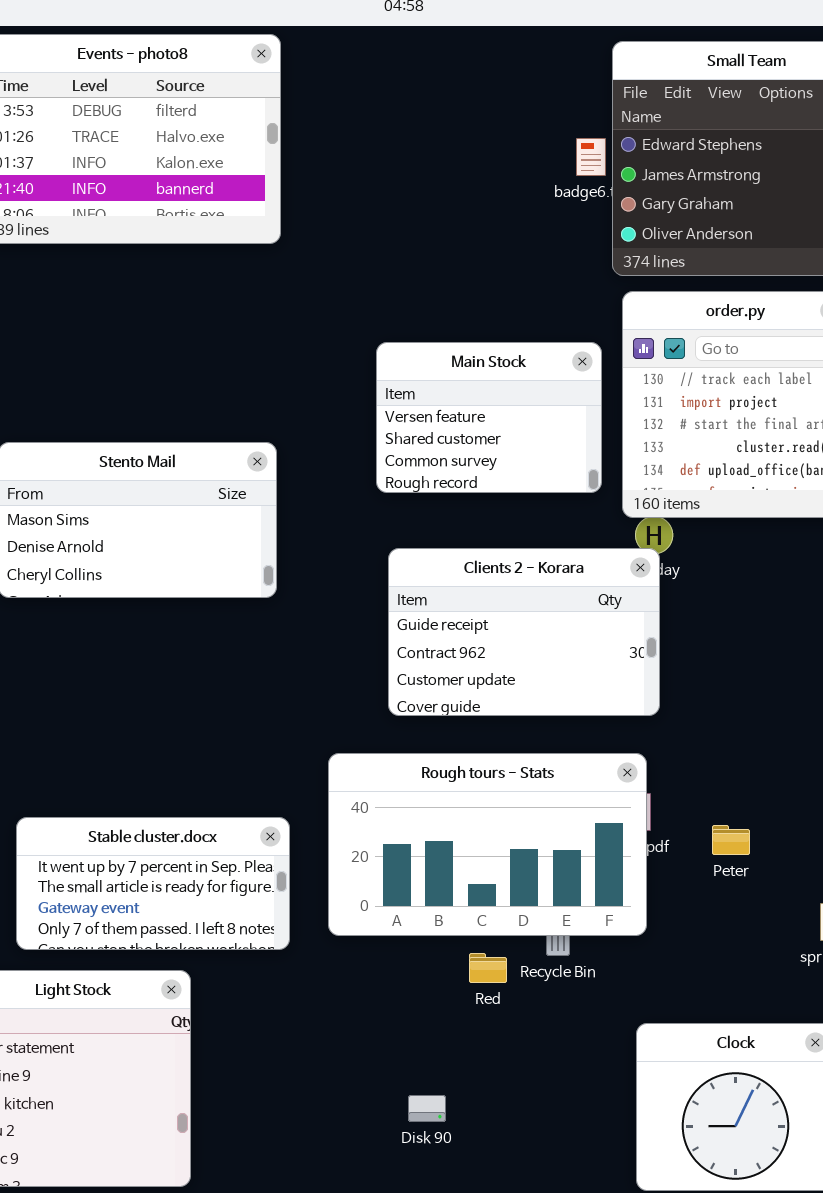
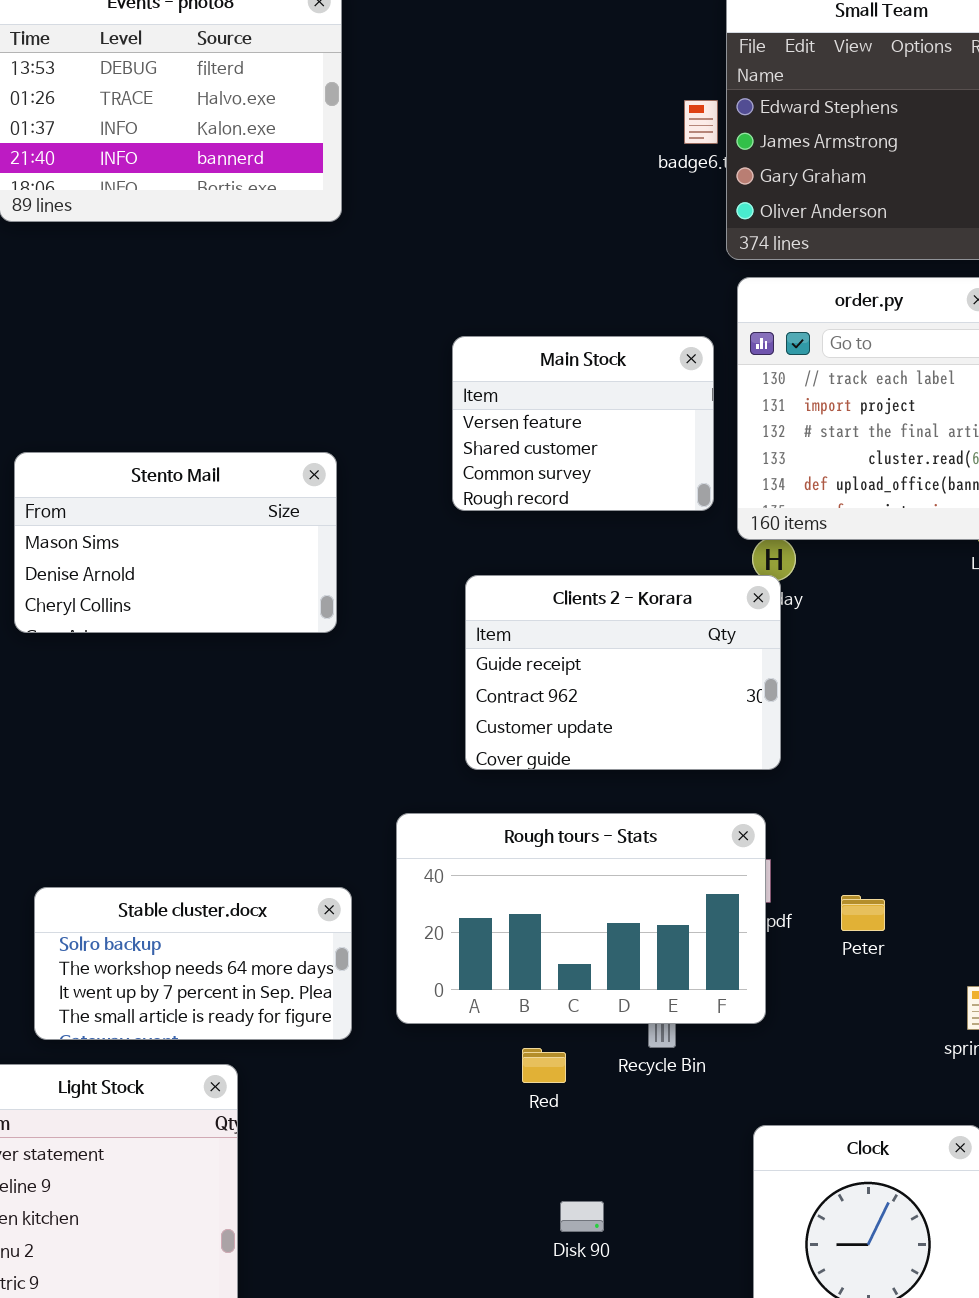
Stable cluster.docx: [16,817,290,950] -> [34,887,352,1040], scrolled up 2 rows
Red: [469,953,507,983] -> [522,1048,566,1083], moved
Disk 90: [408,1095,446,1122] -> [560,1201,604,1232], moved

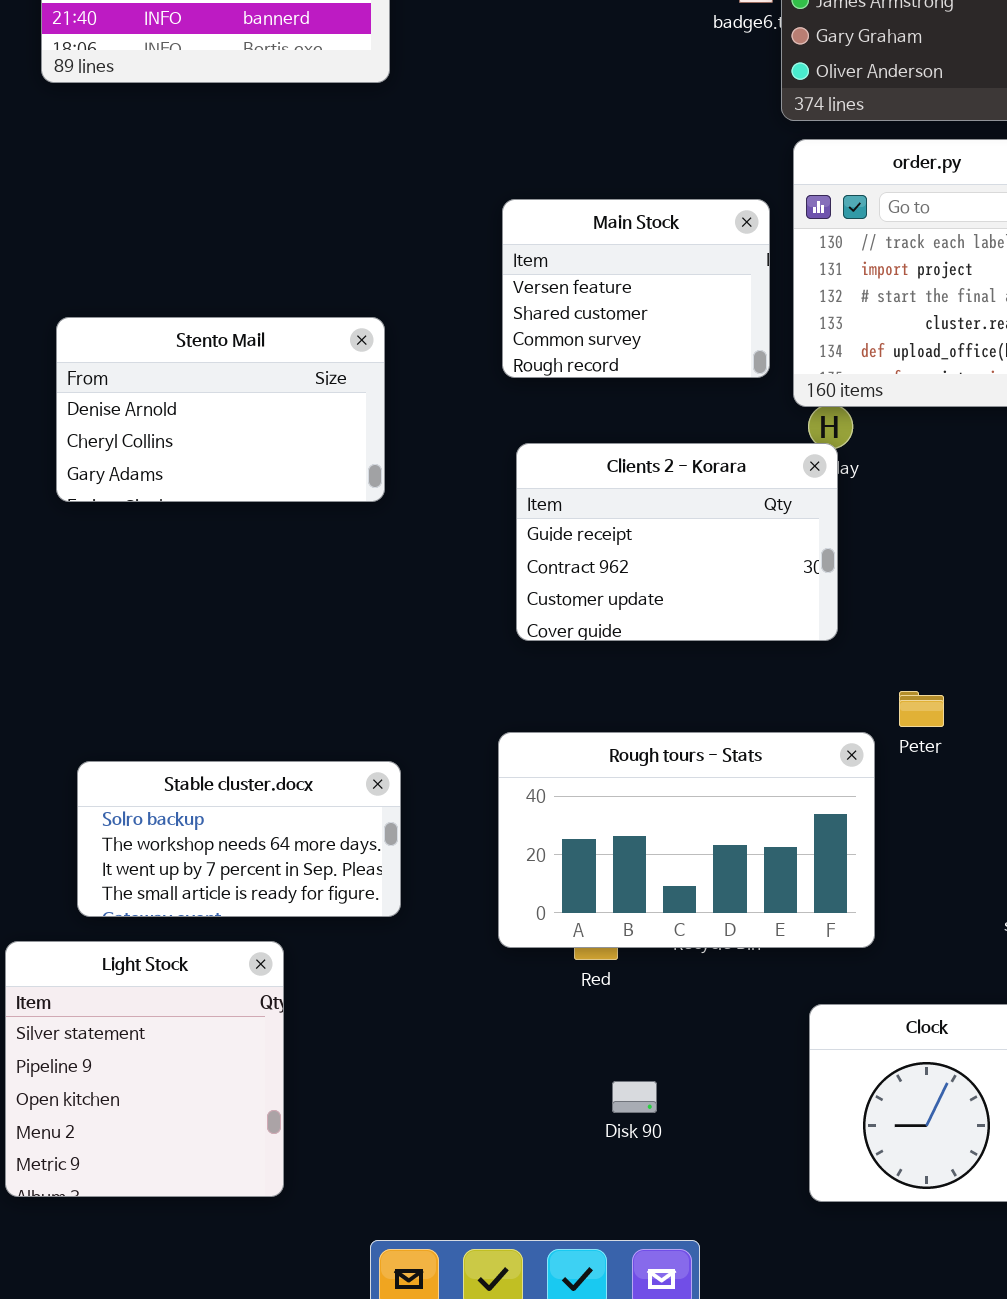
Stento Mail: [14,452,337,633] -> [56,317,385,502], scrolled down 1 row
Rough tours - Stats: [396,813,766,1024] -> [498,732,875,948], moved
Peter: [841,895,885,931] -> [899,691,944,727], moved

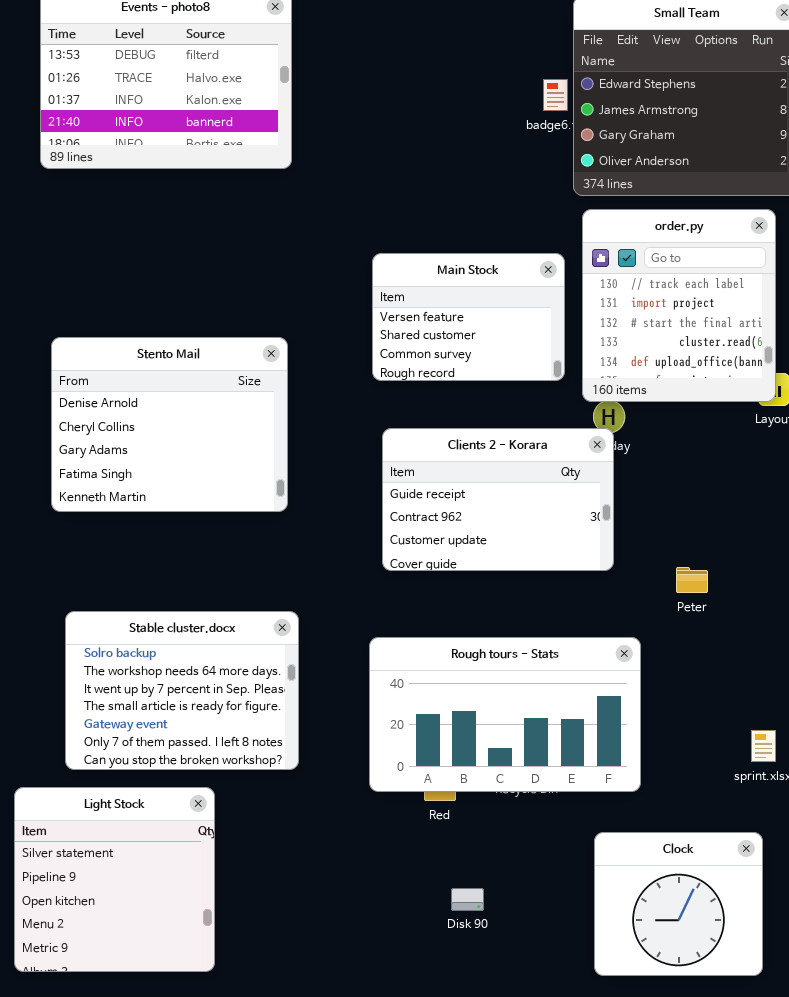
Stento Mail: [56,317,385,502] -> [51,337,288,512], resized
Peter: [899,691,944,727] -> [676,567,708,593], moved
Stable cluster.docx: [77,761,401,917] -> [65,611,299,770], resized

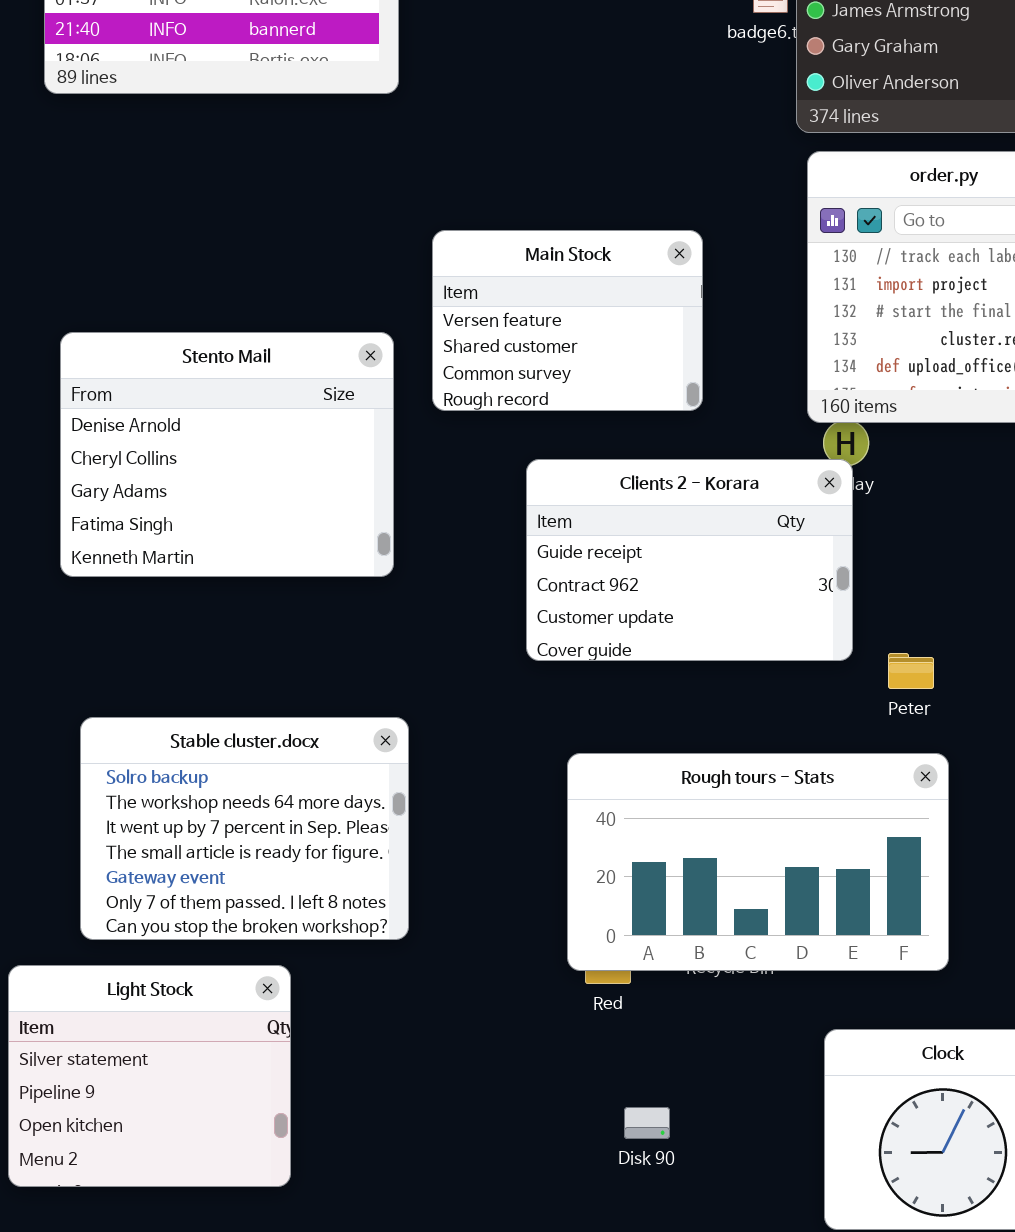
Main Stock: [372,253,565,381] -> [432,230,703,411], moved
Peter: [676,567,708,593] -> [888,653,934,689], moved
Rough tours - Stats: [369,637,641,792] -> [567,753,949,971], moved
Light Stock: [14,787,215,972] -> [8,965,291,1187], resized

